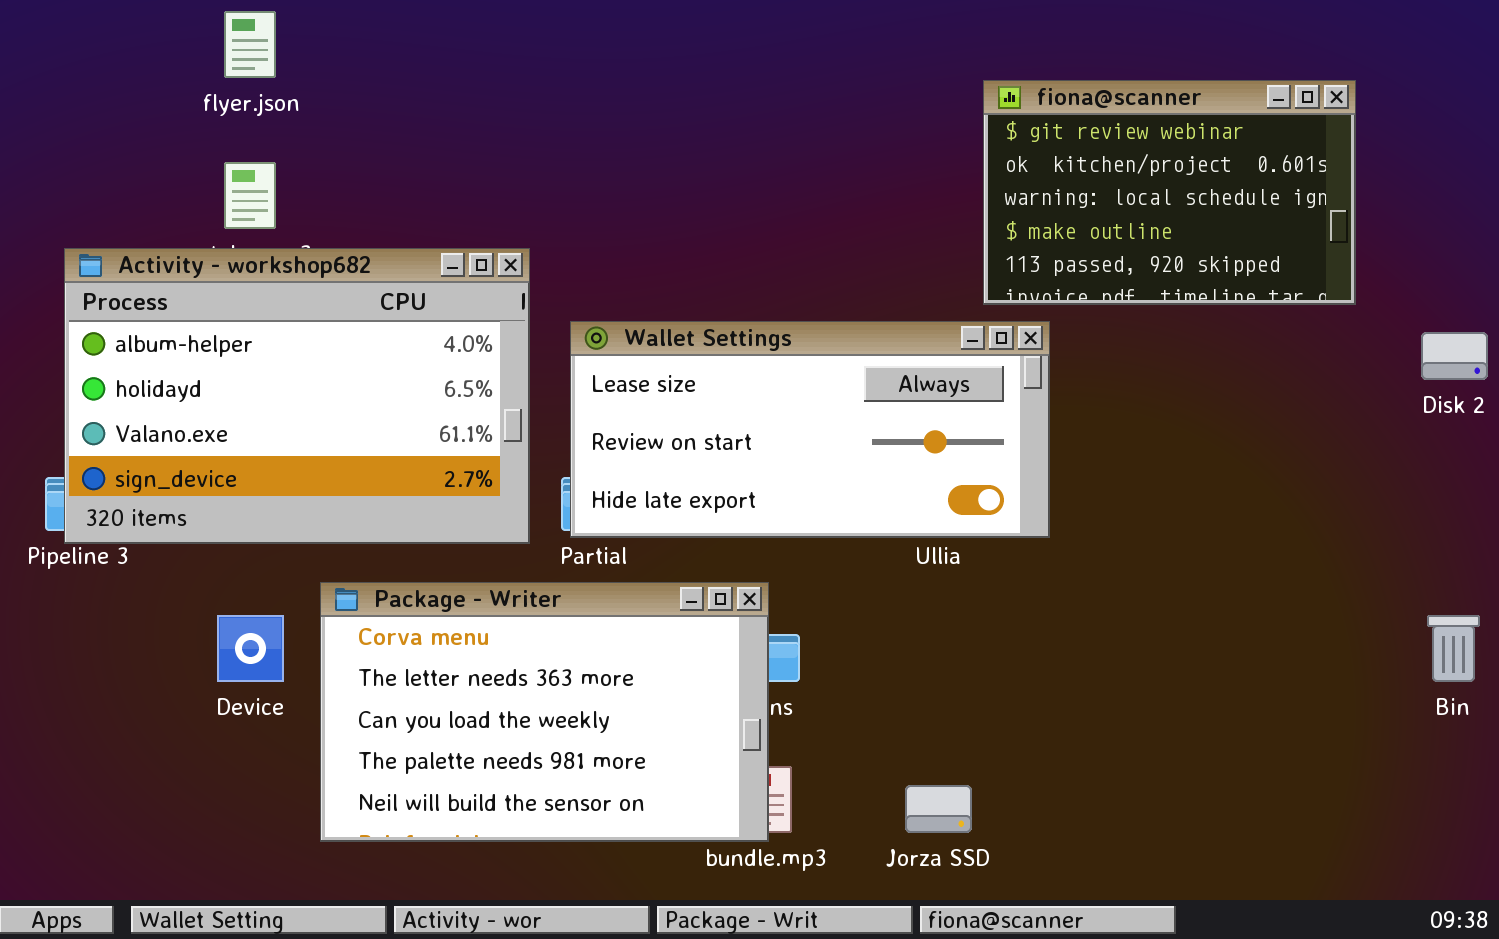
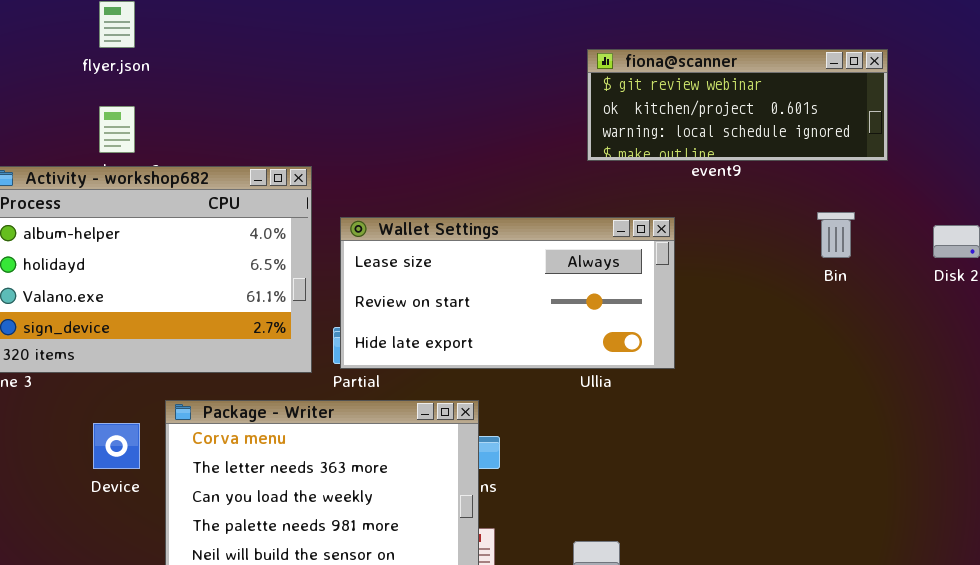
fiona@scanner: [983,80,1356,305] -> [587,49,888,161], resized
Bin: [1427,615,1480,682] -> [817,212,855,258], moved

